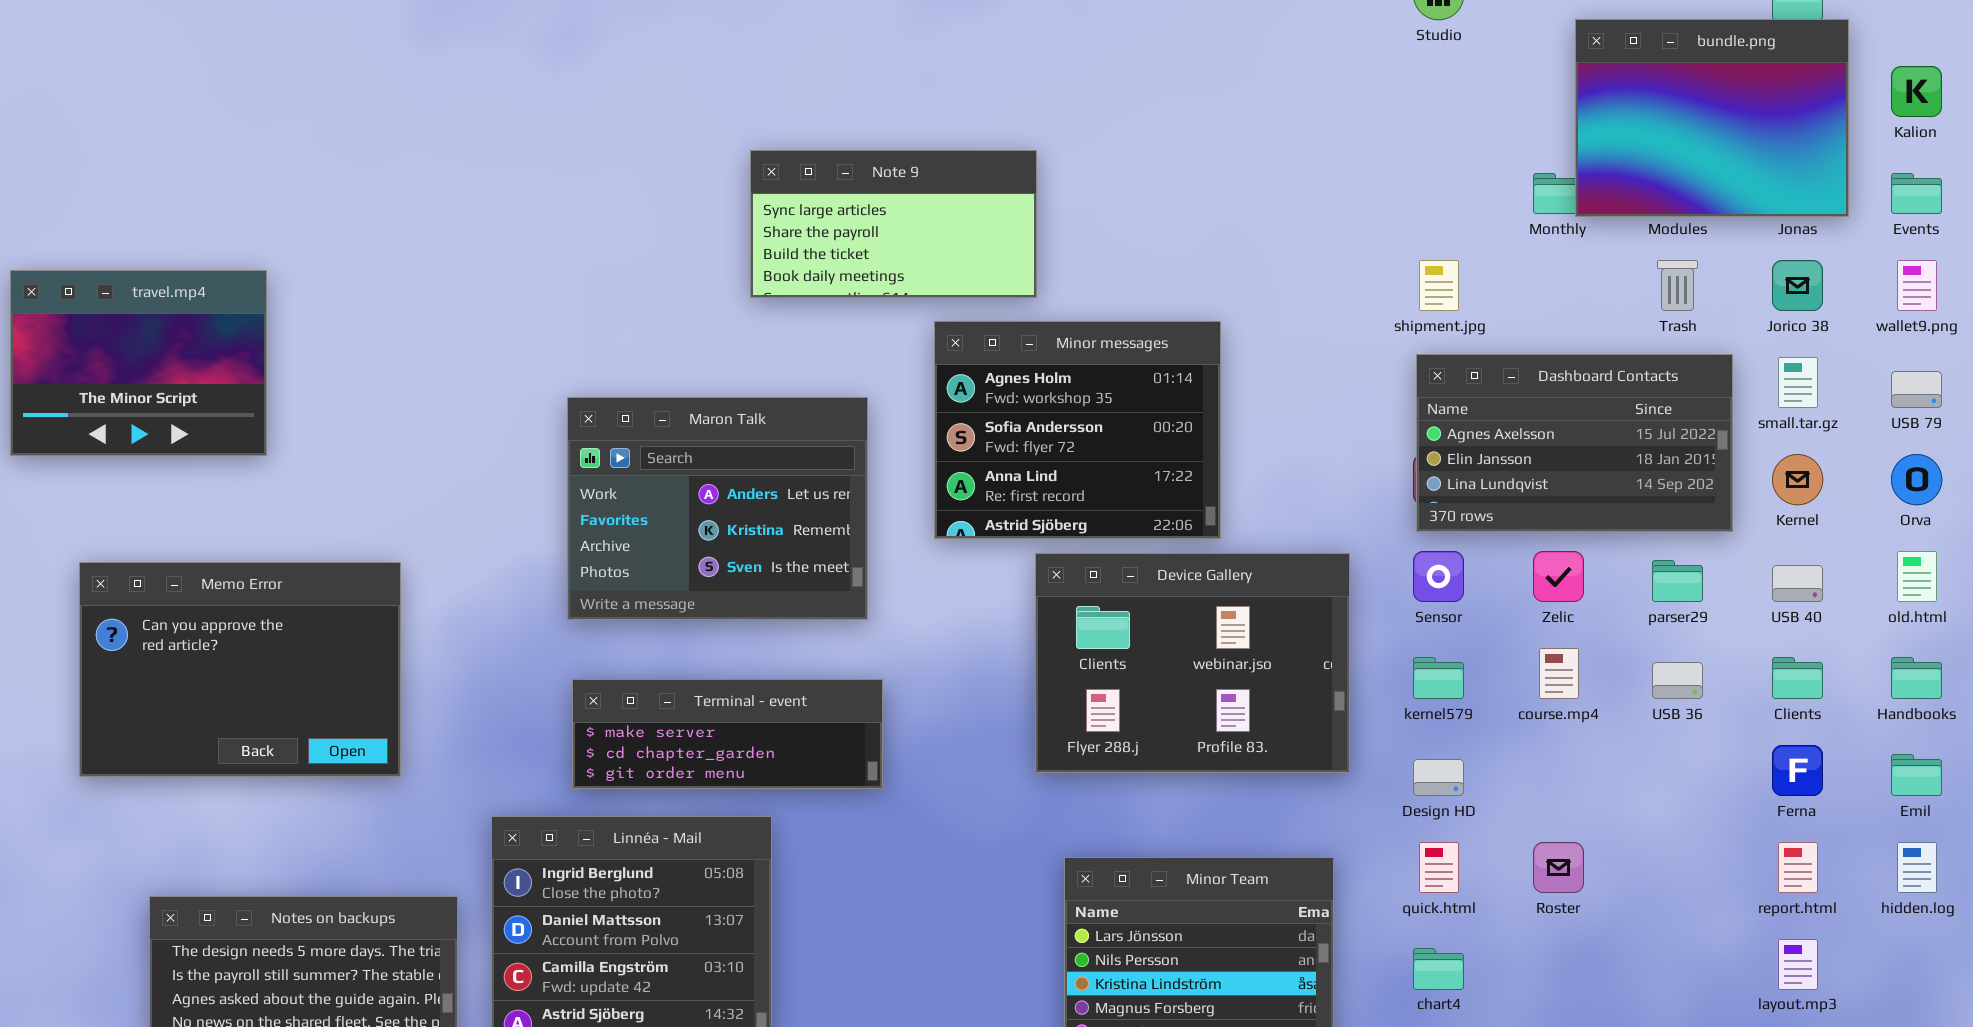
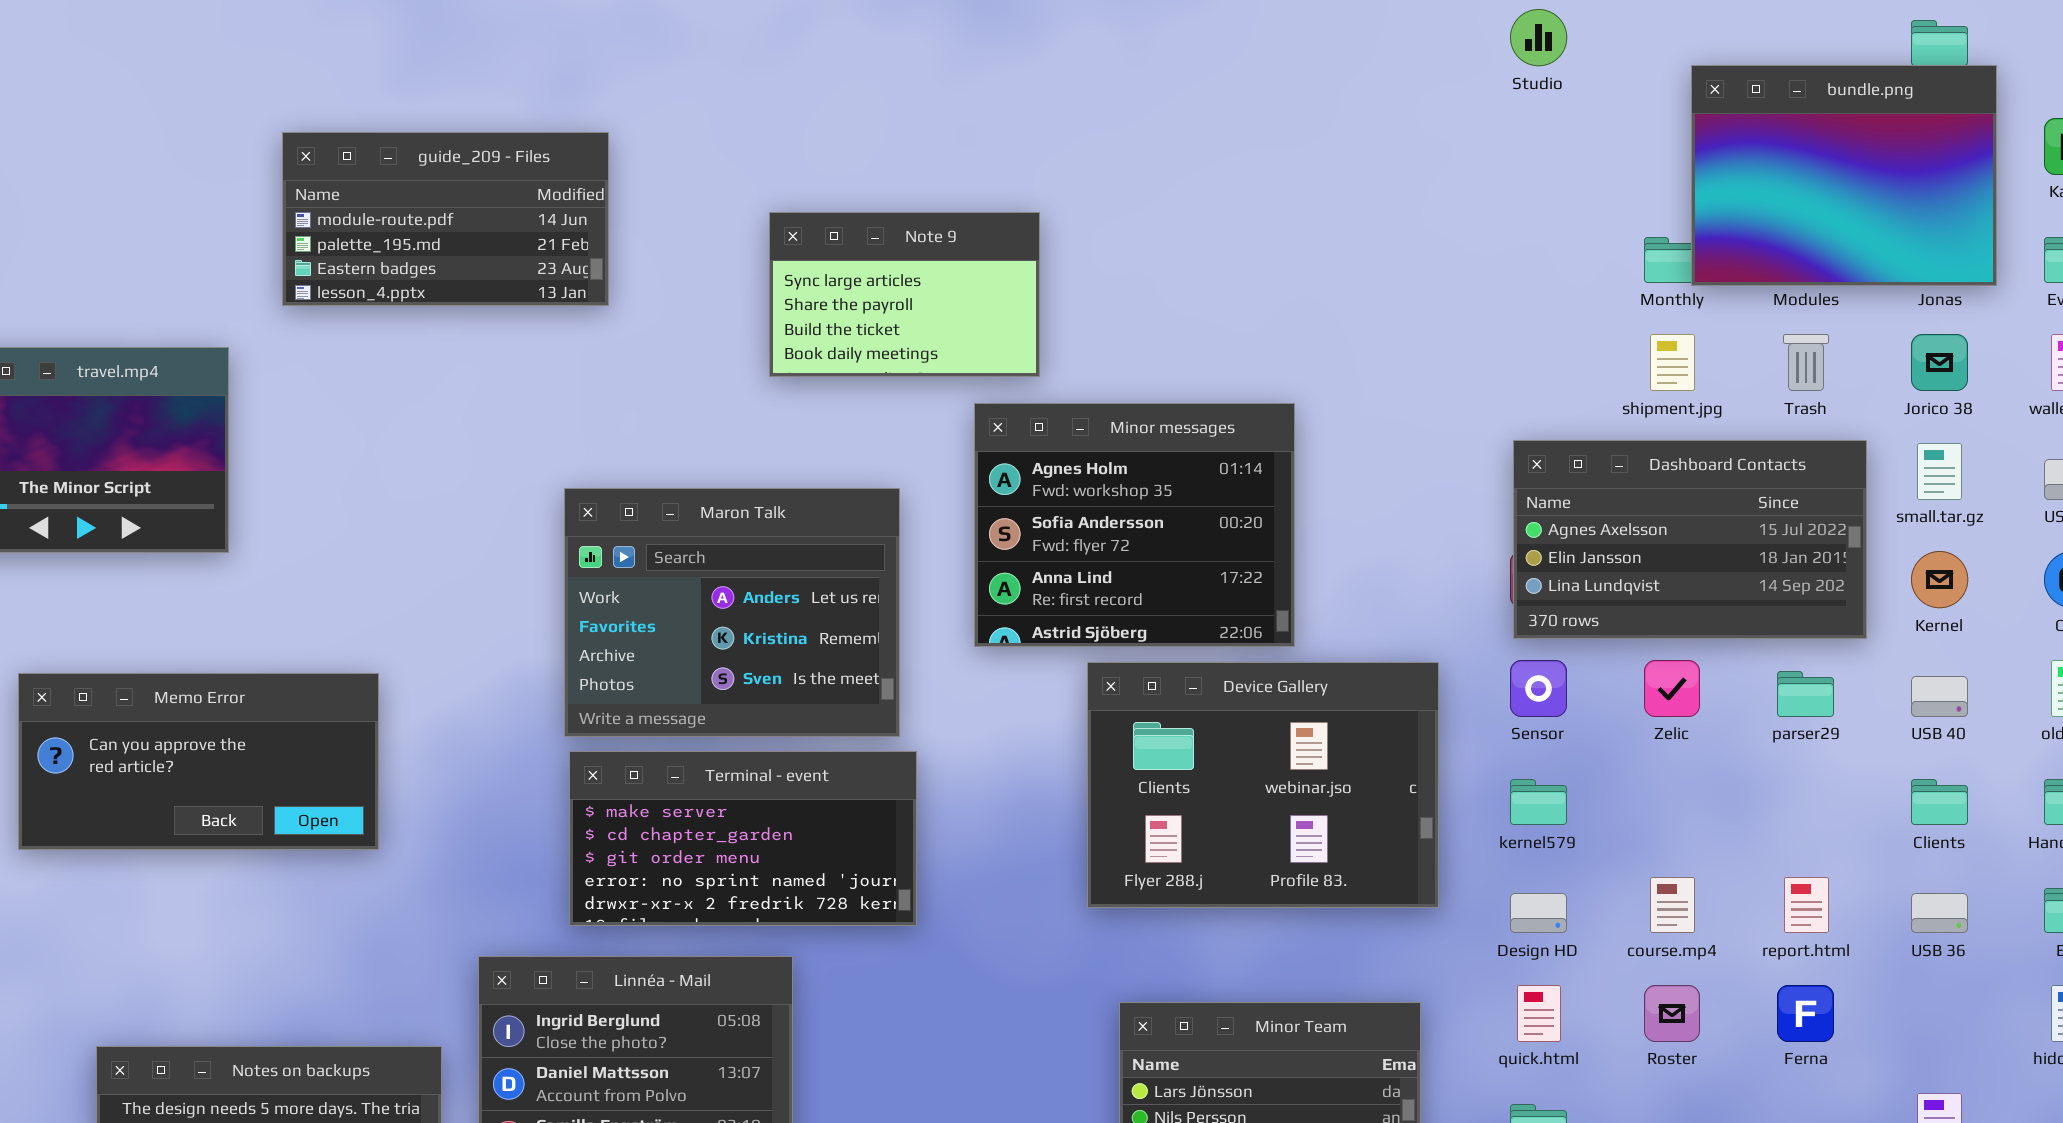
guide_209 - Files: none -> [282,132,609,306], opened
Note 9: [750,150,1037,298] -> [769,212,1040,377], resized
shipment.jpg: [1419,260,1459,311] -> [1650,334,1695,391], moved
Memo Error: [79,562,401,777] -> [18,673,379,850], resized
course.mp4: [1539,648,1579,699] -> [1650,877,1695,933], moved
USB 36: [1652,662,1703,699] -> [1911,893,1968,933], moved
Terminal - event: [572,679,883,789] -> [569,751,917,926], resized
Ferna: [1772,745,1823,796] -> [1777,985,1834,1042], moved
report.html: [1778,842,1818,893] -> [1784,877,1829,933], moved

